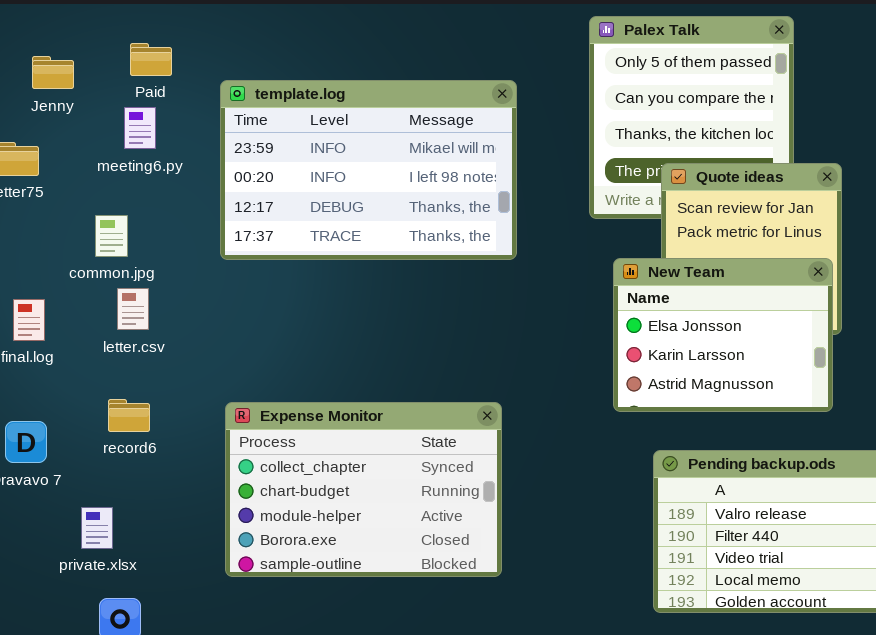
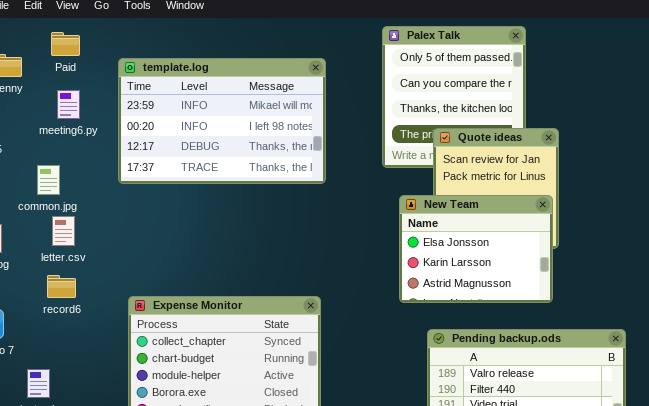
Paid: [130,43,172,76] -> [51,32,80,56], moved
template.log: [220,80,517,260] -> [118,58,326,184], moved
record6: [108,399,150,432] -> [47,275,76,298], moved

